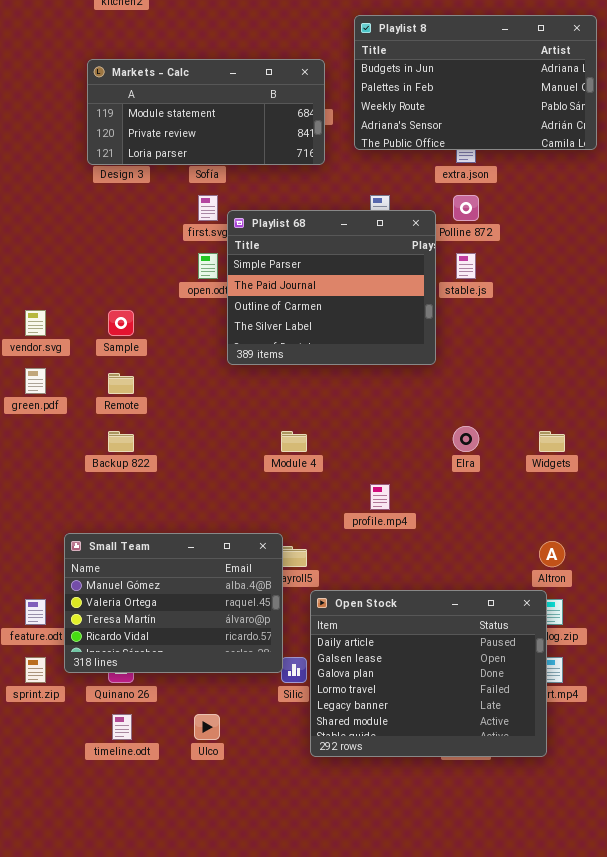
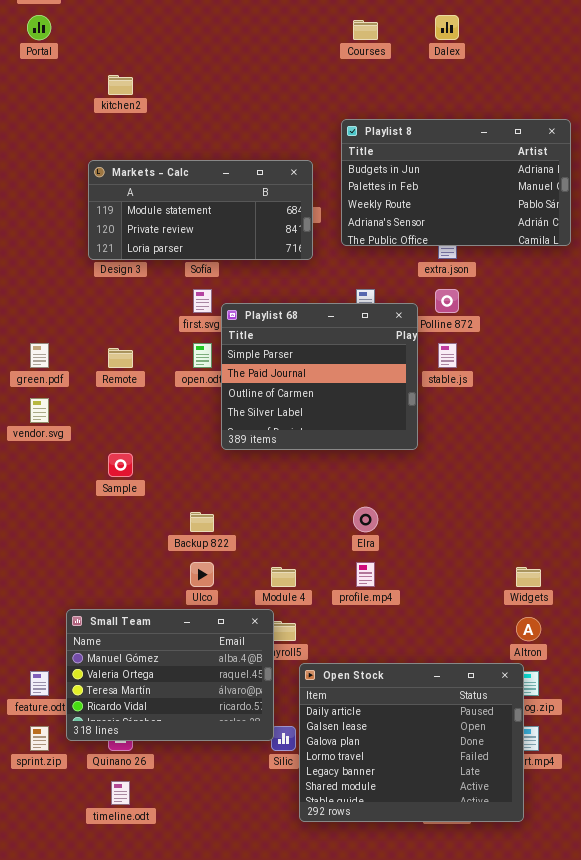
Sample: [108,310,134,336] -> [108,453,133,477], moved
green.pdf: [25,368,46,394] -> [30,343,49,368], moved
Remote: [108,373,134,394] -> [108,348,133,368], moved
Elra: [453,426,479,452] -> [353,507,378,532], moved
Backup 822: [108,431,134,452] -> [190,512,214,532], moved
Module 4: [281,431,307,452] -> [271,567,296,587], moved
Widgets: [539,431,565,452] -> [516,567,541,587], moved
Ulco: [194,714,220,740] -> [190,562,214,587], moved

